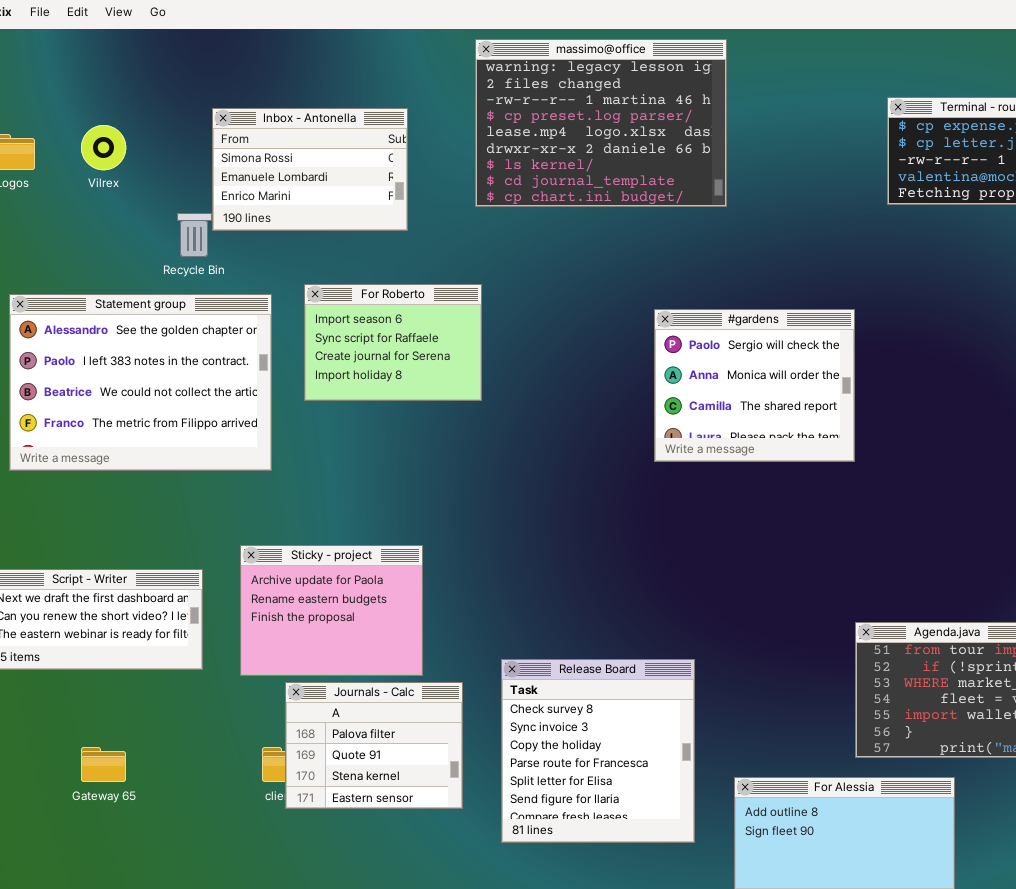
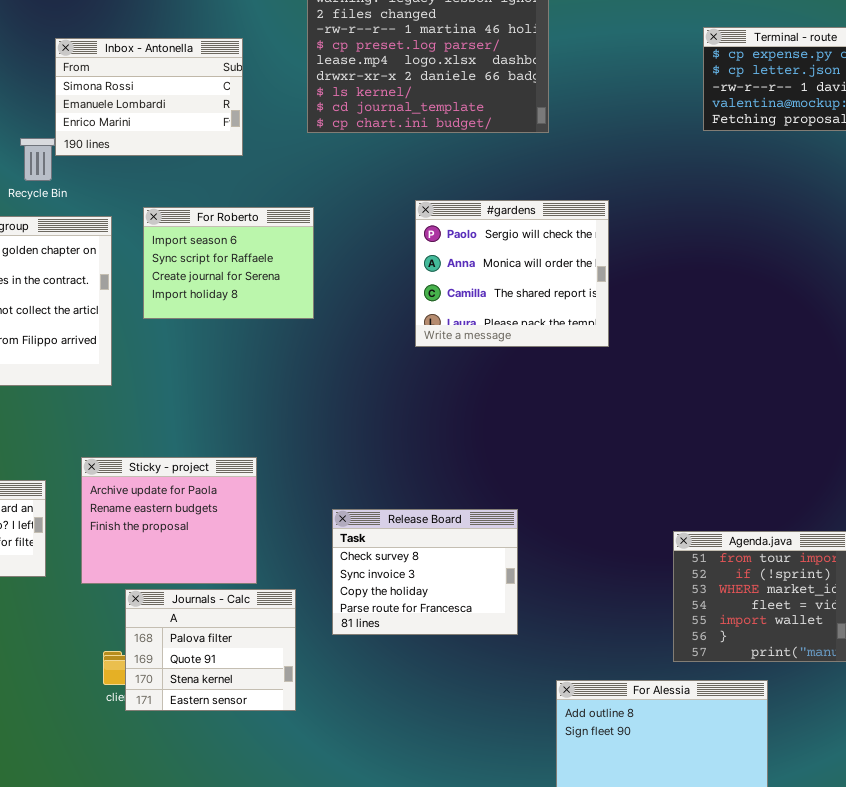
#gardens: [654,309,855,462] -> [415,200,609,347], moved
Release Board: [501,659,695,843] -> [332,509,518,635], moved, resized

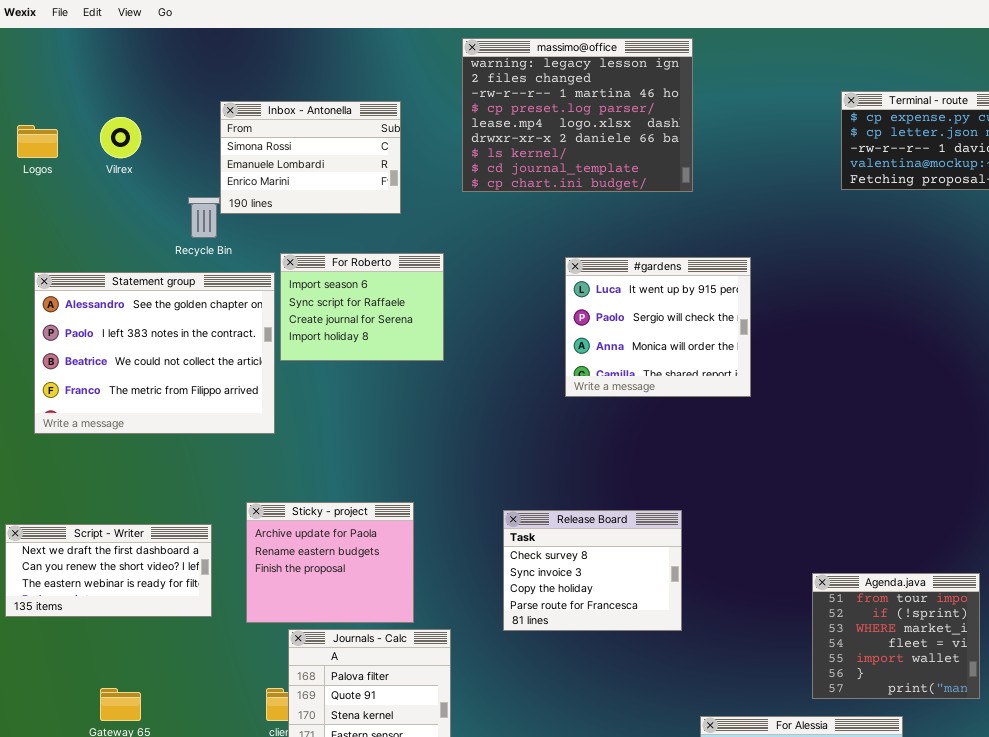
#gardens: [415,200,609,347] -> [565,257,751,397], scrolled up 1 row
For Roberto: [143,207,314,319] -> [280,253,444,361], moved
Release Board: [332,509,518,635] -> [503,510,682,631], moved

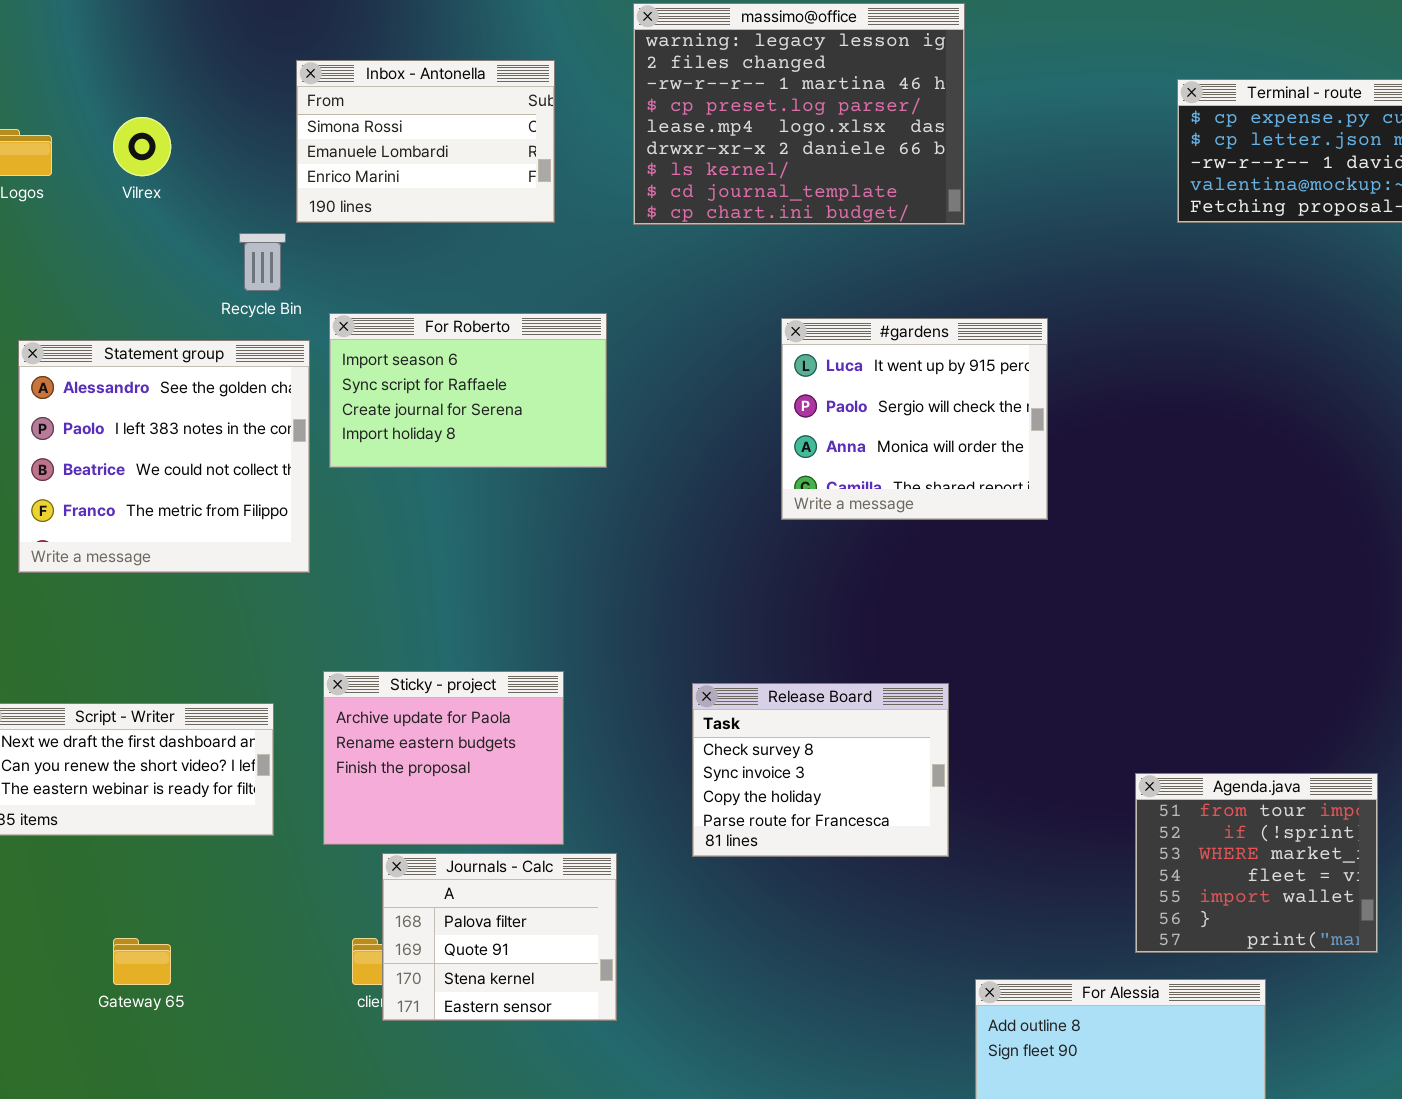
Inbox - Antonella: [220,101,401,214] -> [296,60,555,223], moved
For Roberto: [280,253,444,361] -> [329,313,607,468], resized
Statement group: [34,272,275,434] -> [18,340,310,573], resized

